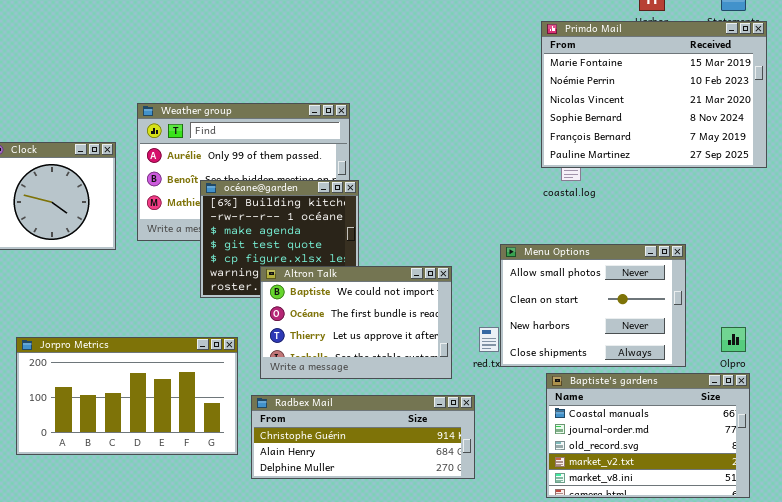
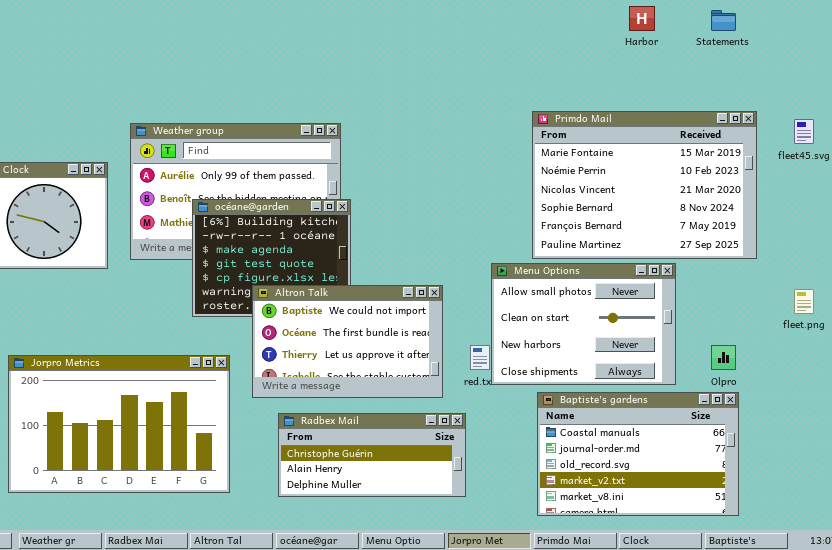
Primdo Mail: [541,21,767,168] -> [532,111,757,259], moved
Jorpro Metrics: [16,337,238,455] -> [8,355,230,493], resized
Radbex Mail: [251,395,475,479] -> [278,413,466,497], resized

